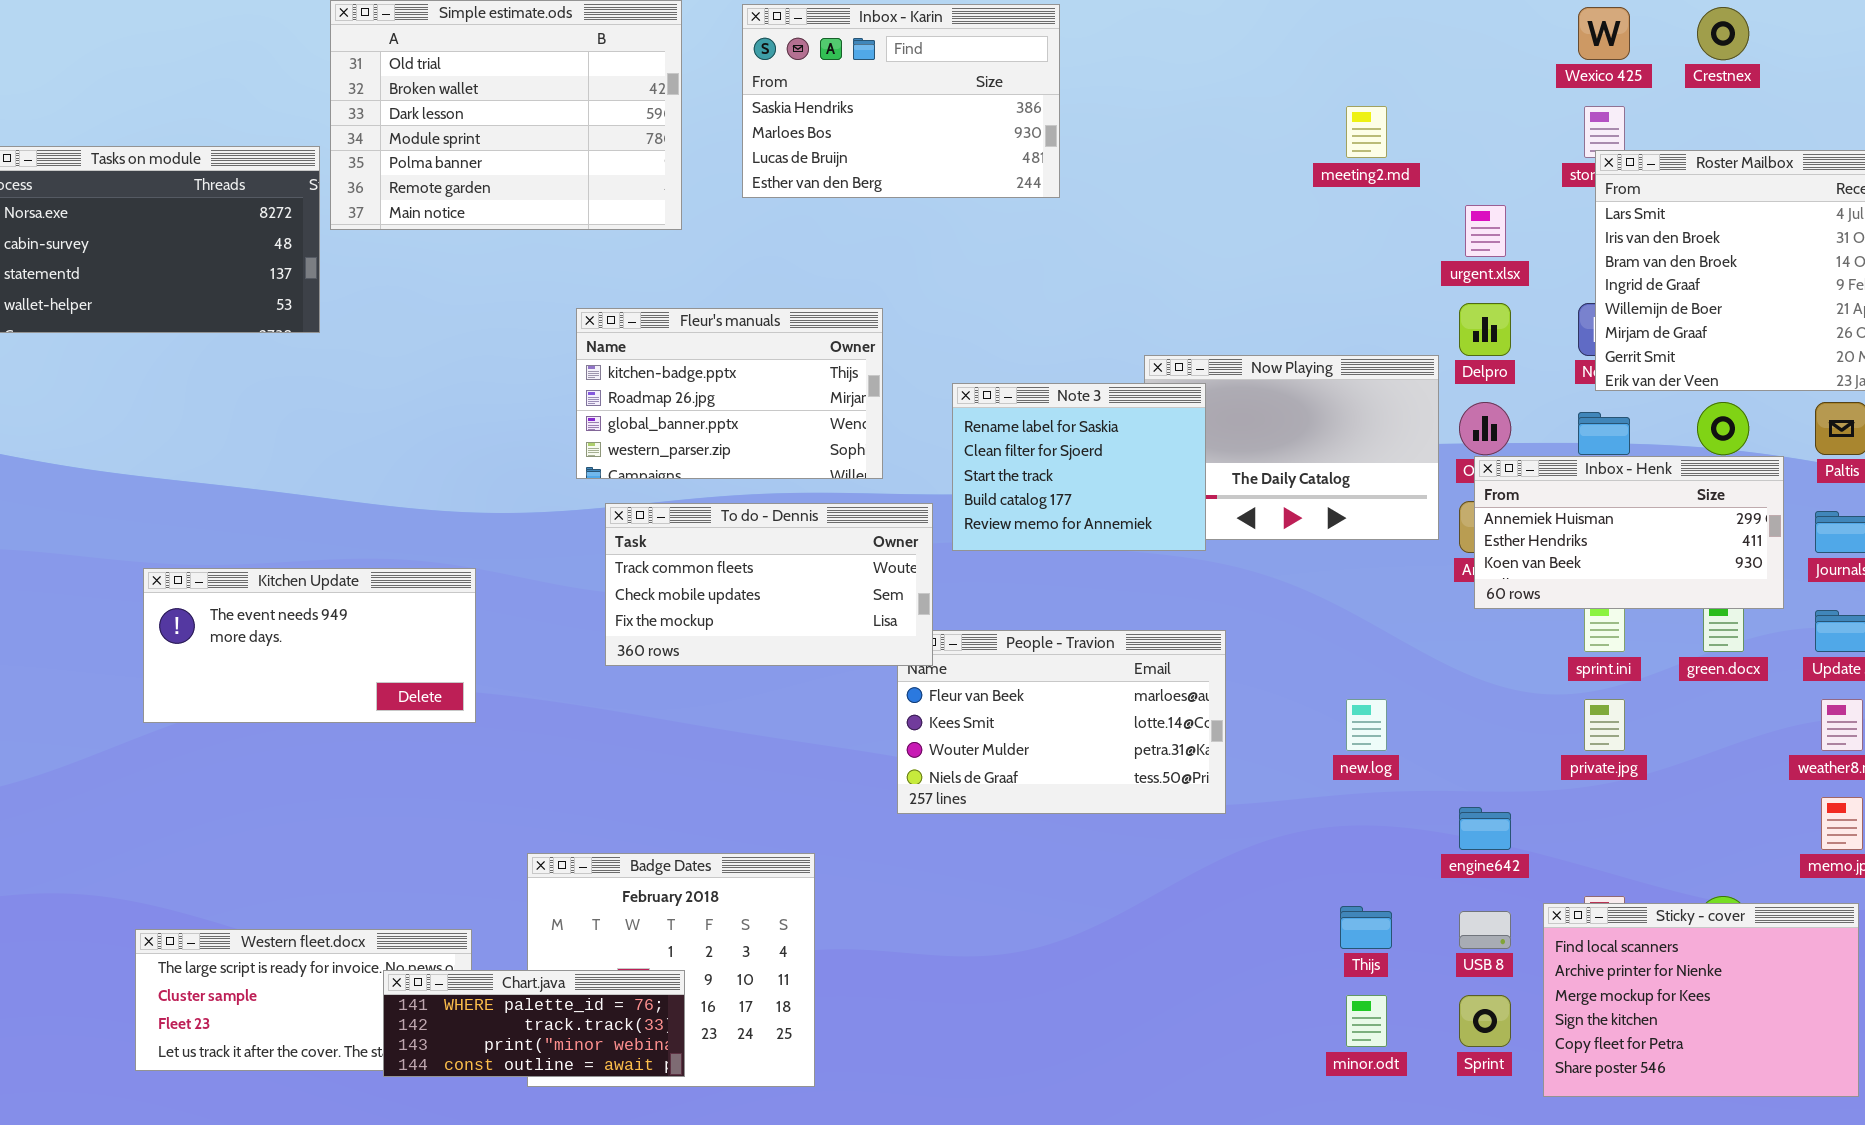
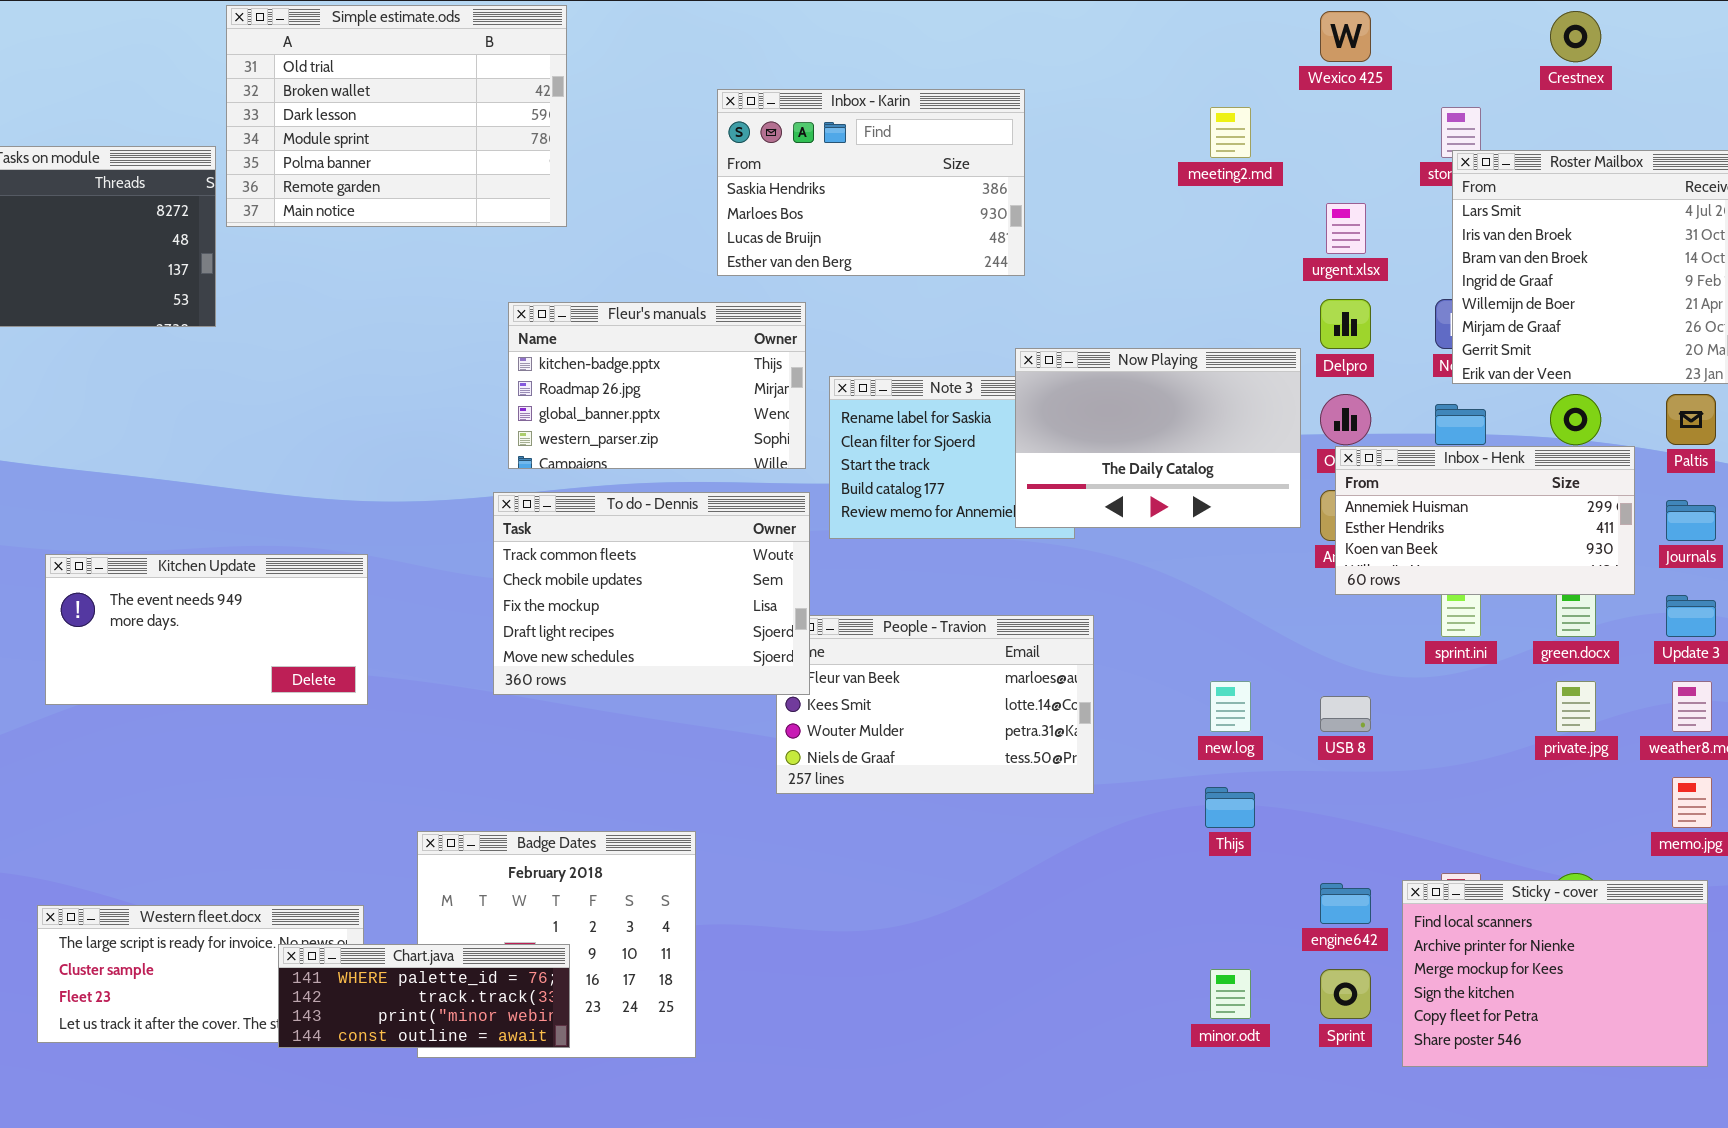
Inbox - Karin: [742,4,1060,198] -> [717,89,1025,276], moved
Wexico 425: [1578,7,1630,60] -> [1320,11,1371,62], moved
Fleur's manuals: [576,308,883,479] -> [508,302,806,469], moved
Now Playing: [1144,355,1439,540] -> [1015,348,1301,528], raised
To do - Dennis: [605,503,933,666] -> [493,492,810,695], resized
private.jpg: [1584,699,1625,751] -> [1556,681,1596,732], moved
engine642: [1459,807,1511,850] -> [1320,883,1371,924], moved
Thijs: [1340,906,1392,949] -> [1205,787,1255,828], moved
USB 8: [1459,911,1511,949] -> [1320,696,1371,732], moved

